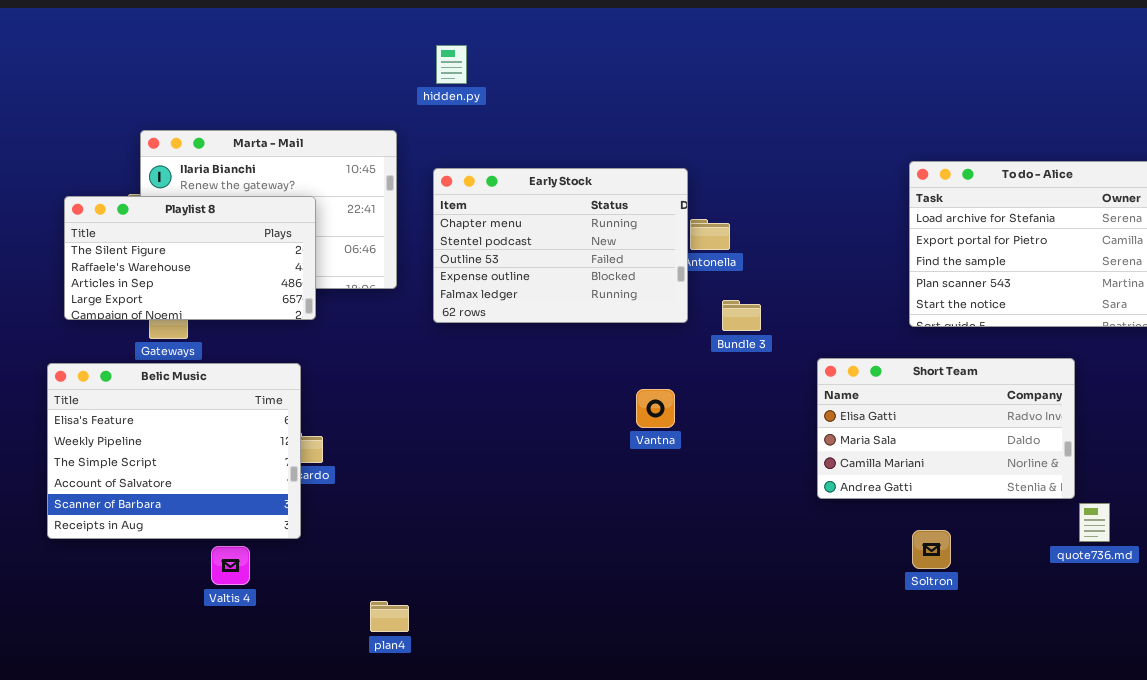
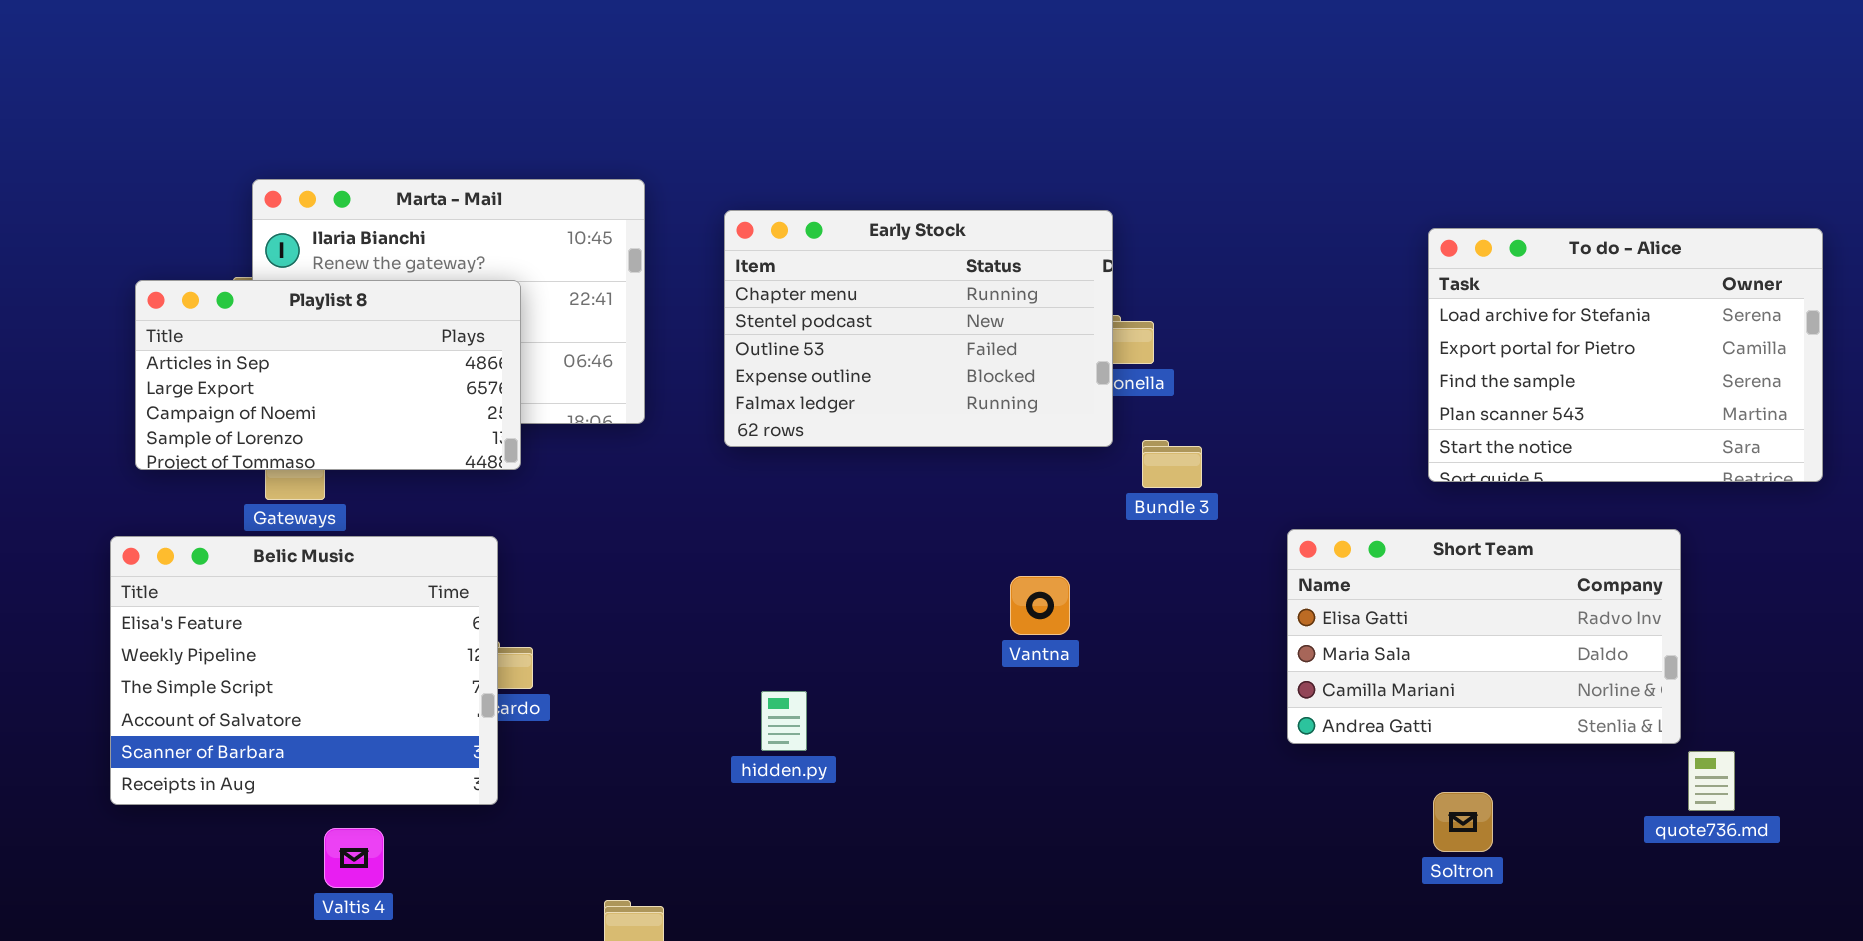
hidden.py: [436,45,467,84] -> [761,691,807,751], moved
Early Stock: [433,168,688,323] -> [724,210,1113,447], moved
Playlist 8: [64,196,316,320] -> [135,280,521,470], scrolled down 2 rows
Valtis 4: [211,546,250,585] -> [324,828,384,888], moved

